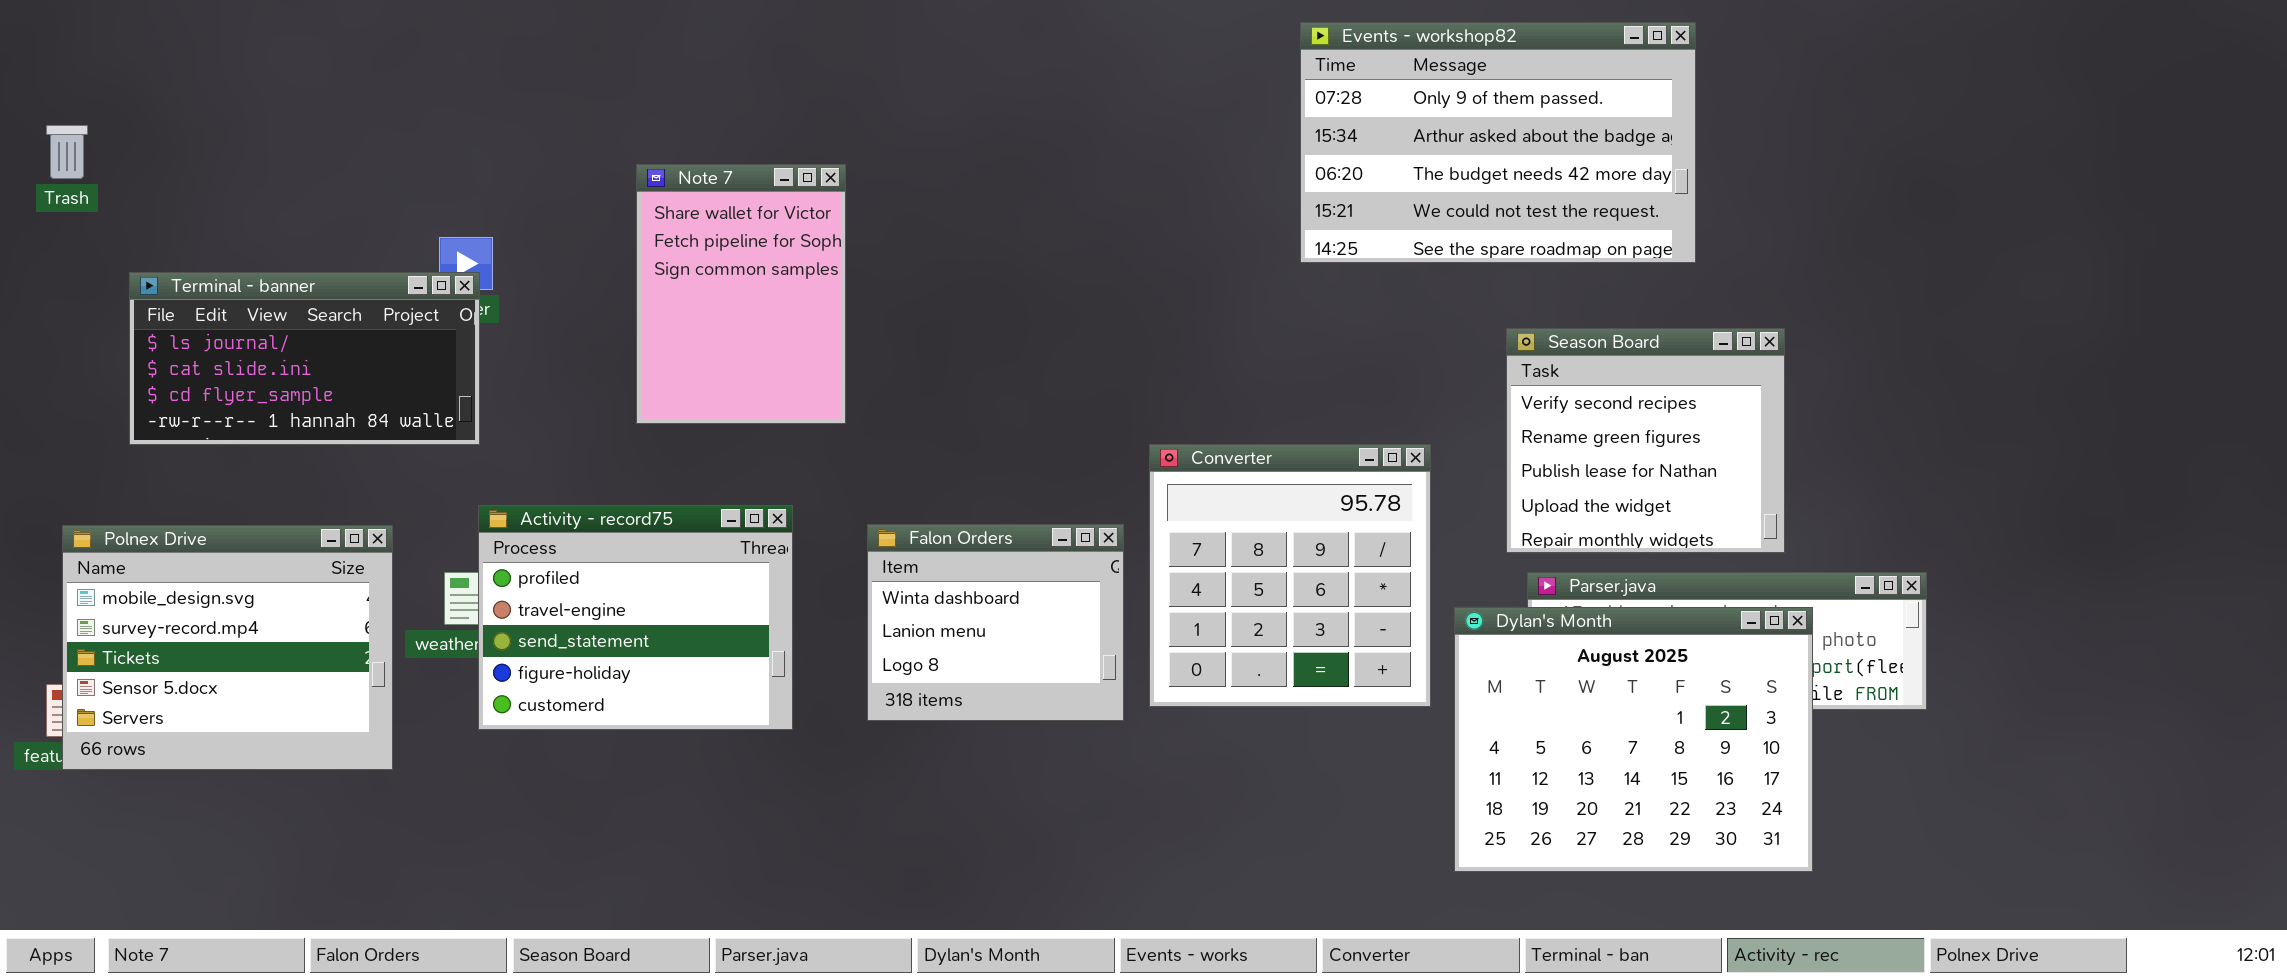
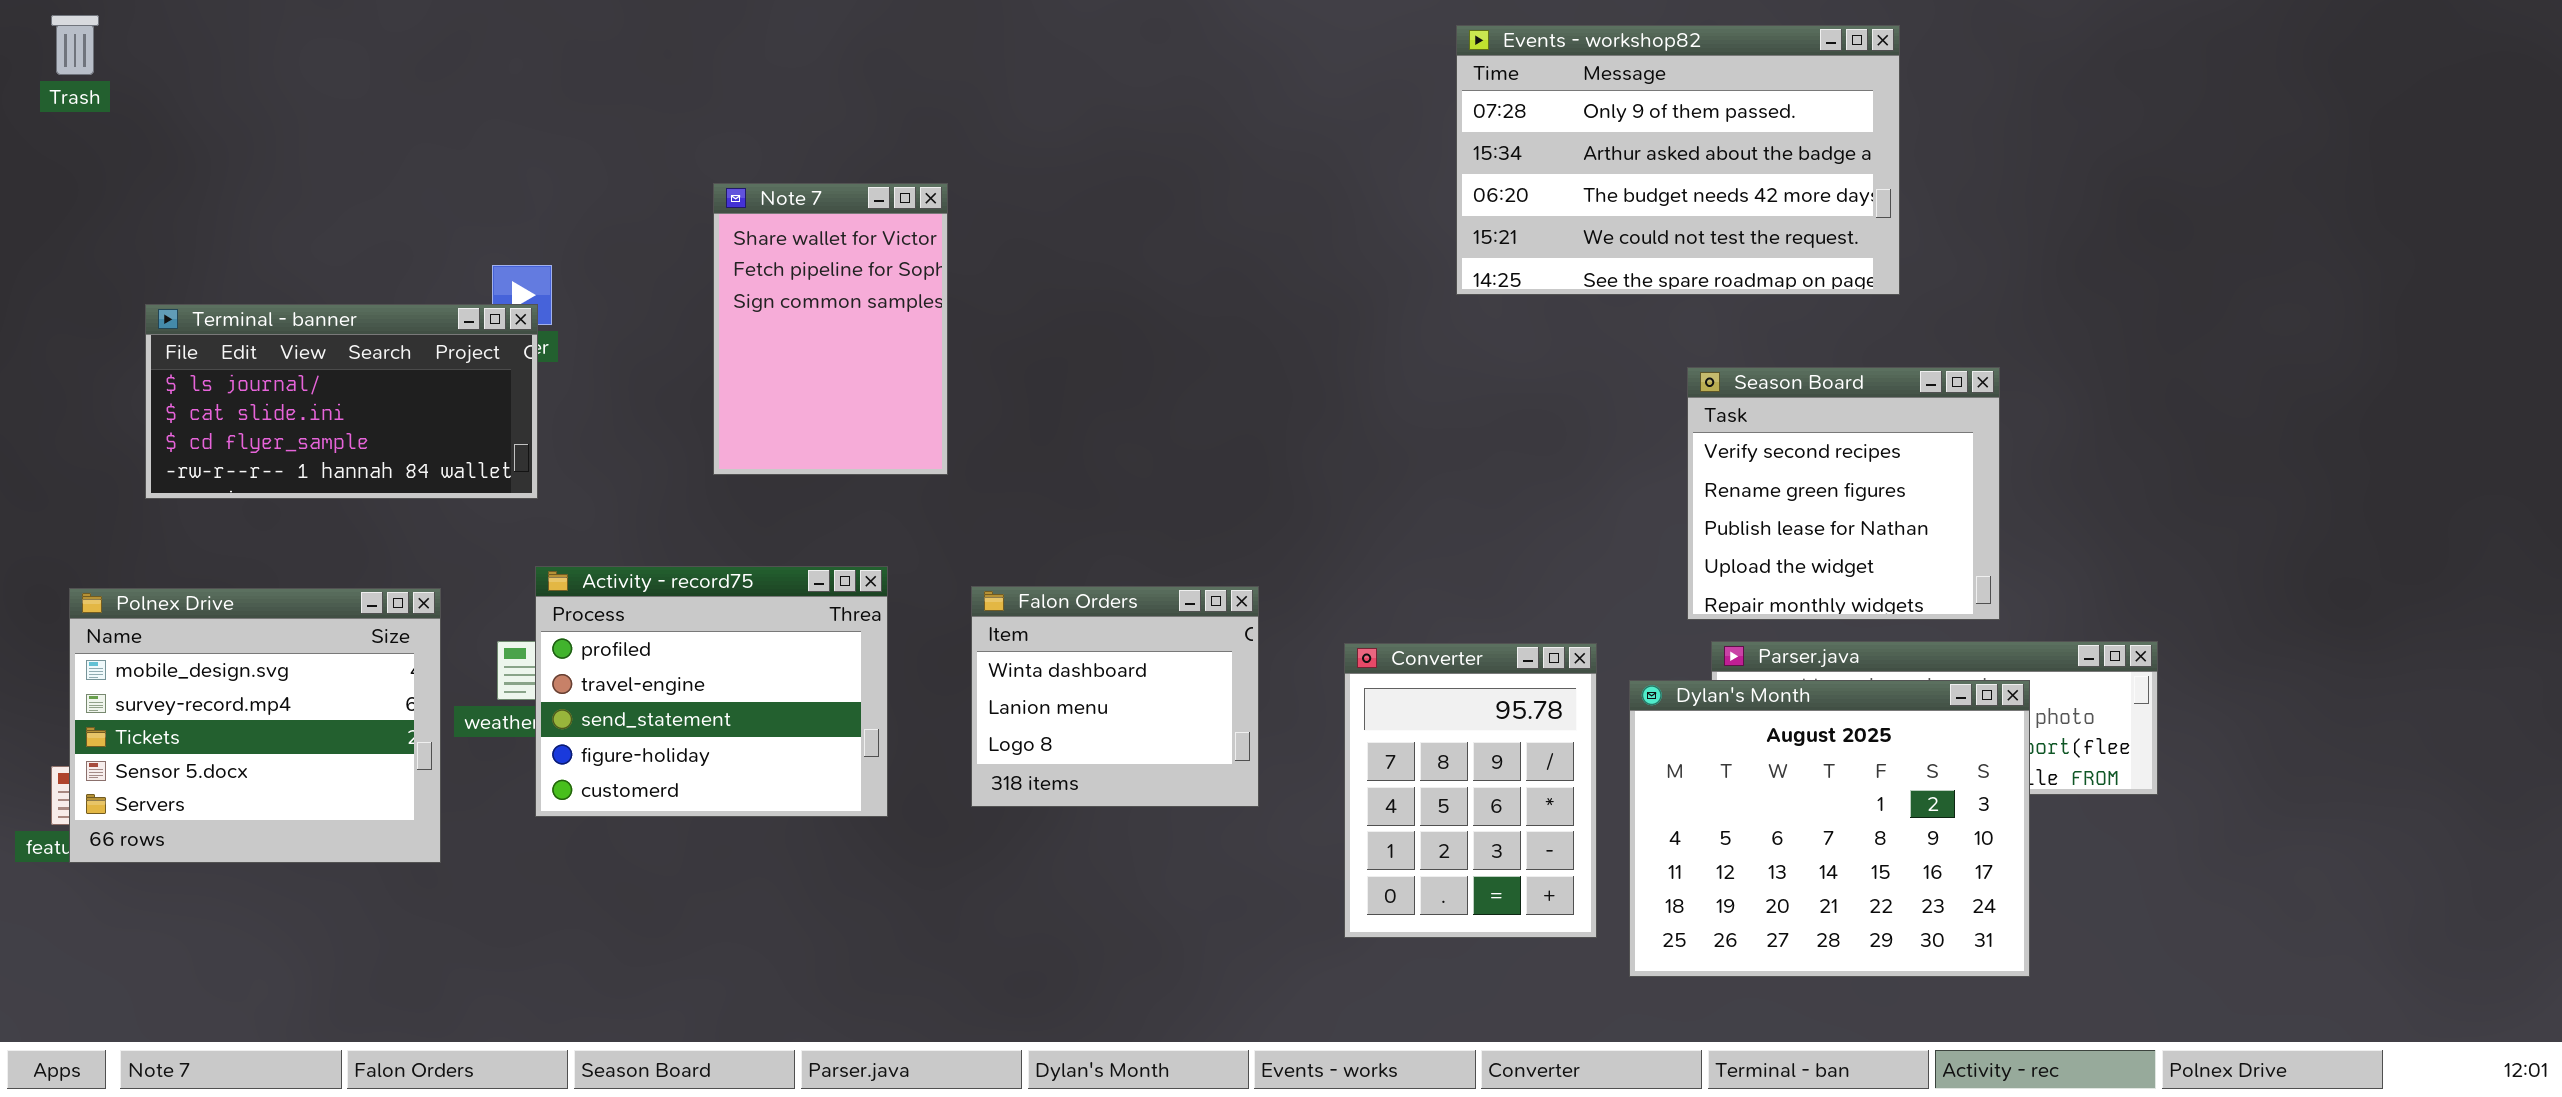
Trash: [46,125,88,179] -> [51,15,99,75], moved
Converter: [1149,444,1431,707] -> [1344,643,1597,938], moved, resized

